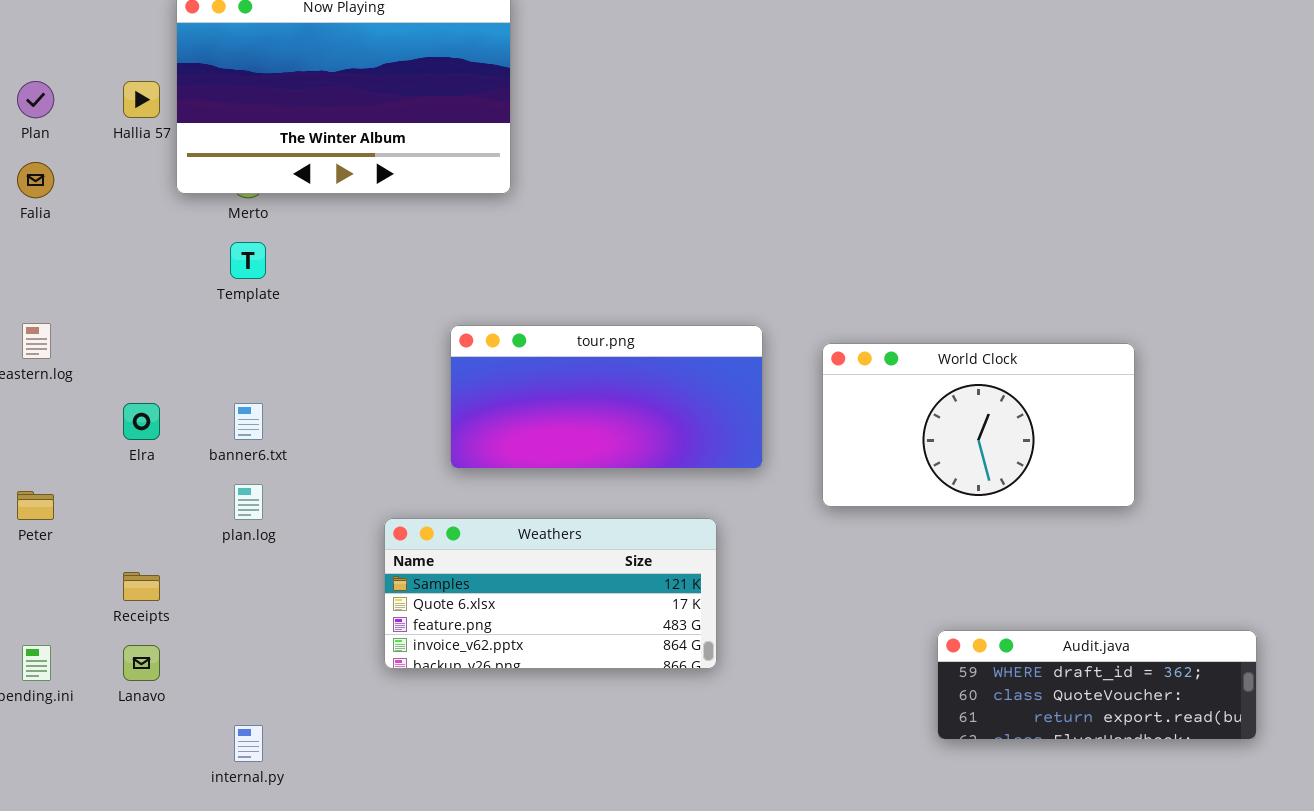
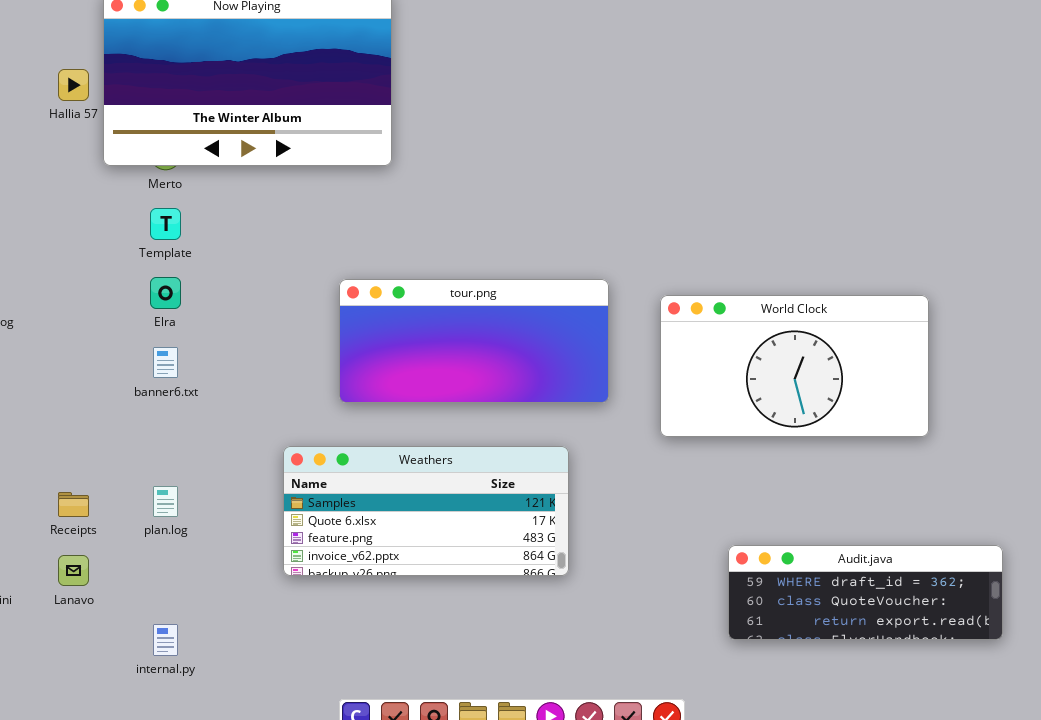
Elra: [123,403,160,440] -> [150,277,181,309], moved
plan.log: [234,484,263,520] -> [153,486,178,517], moved
Audit.java: [937,630,1257,740] -> [728,545,1003,640], moved

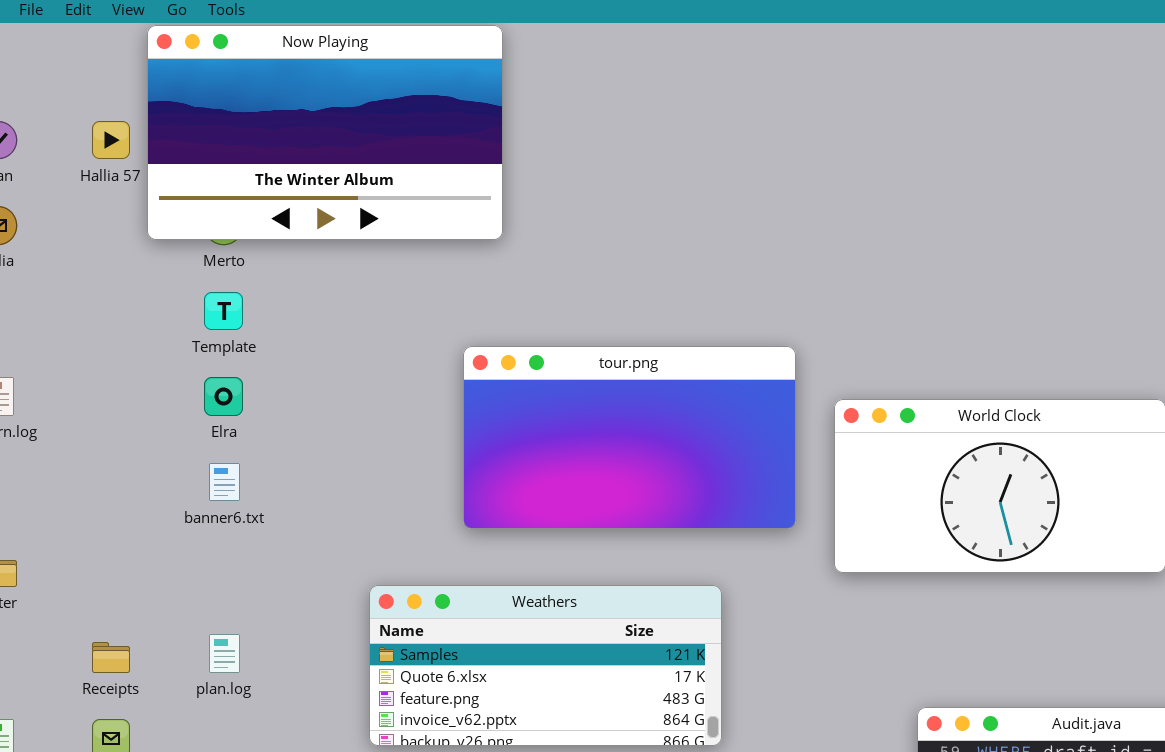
tour.png: [339,279,609,403] -> [463,346,796,529], moved, resized

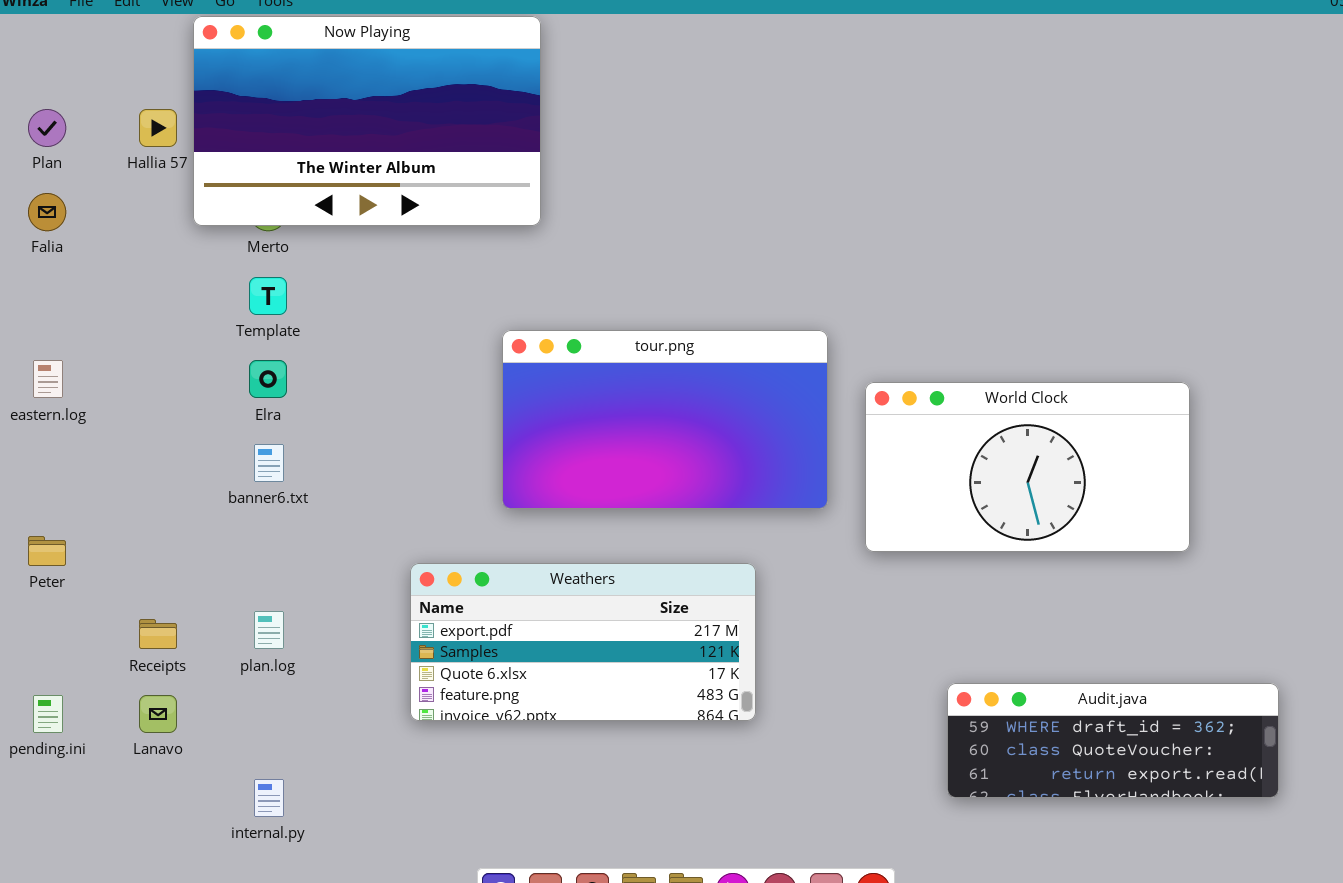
Weathers: [369,585,722,746] -> [410,563,756,721], scrolled up 1 row

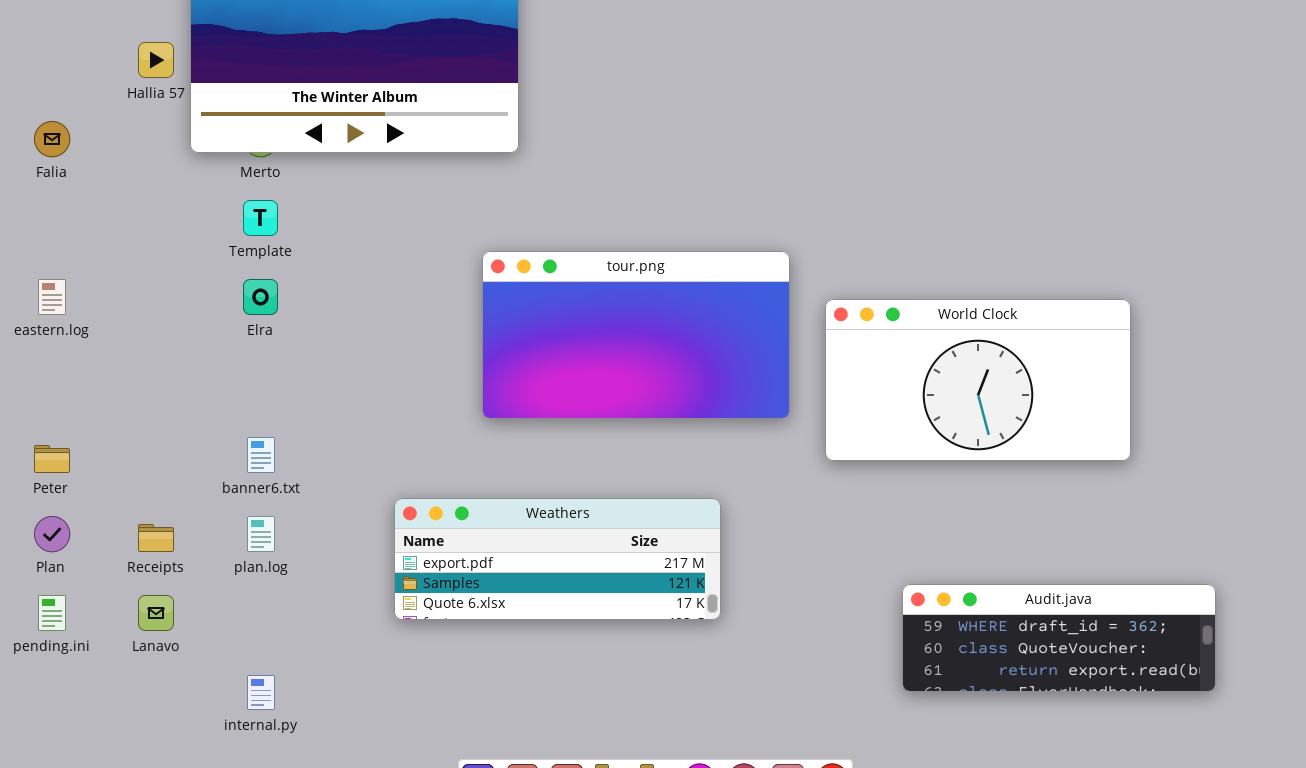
Plan: [28,109,66,147] -> [34,516,70,552], moved
banner6.txt: [254,444,284,482] -> [247,437,275,473], moved
Weathers: [410,563,756,721] -> [394,498,721,620], resized

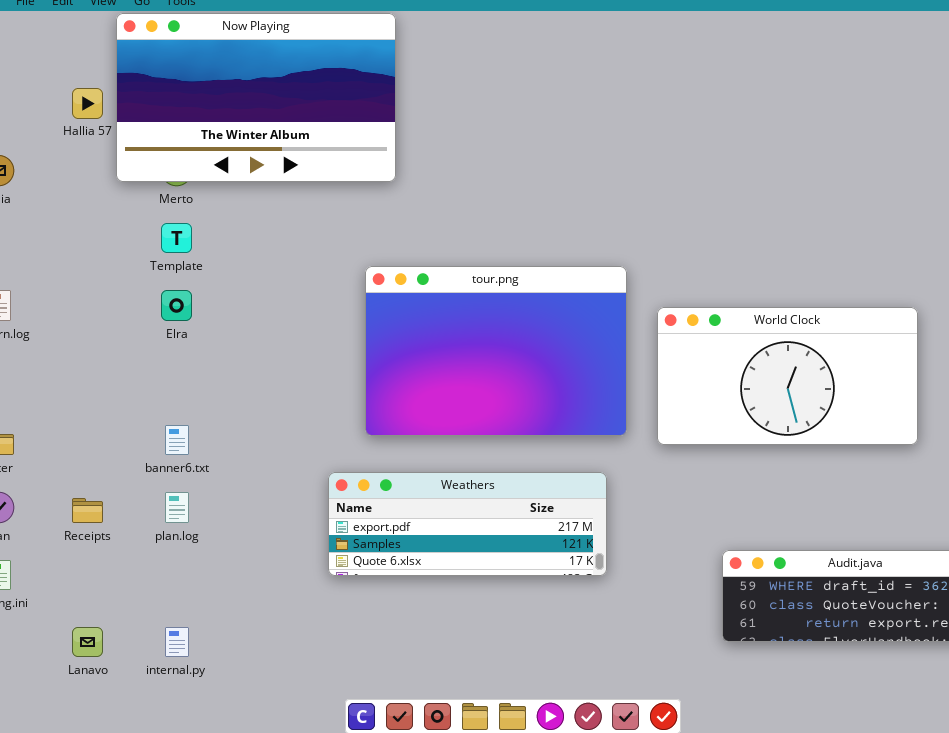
tour.png: [482,251,790,419] -> [365,266,627,436], resized
Weathers: [394,498,721,620] -> [328,472,607,576], moved
Lanavo: [138,595,174,631] -> [72,627,103,657], moved

